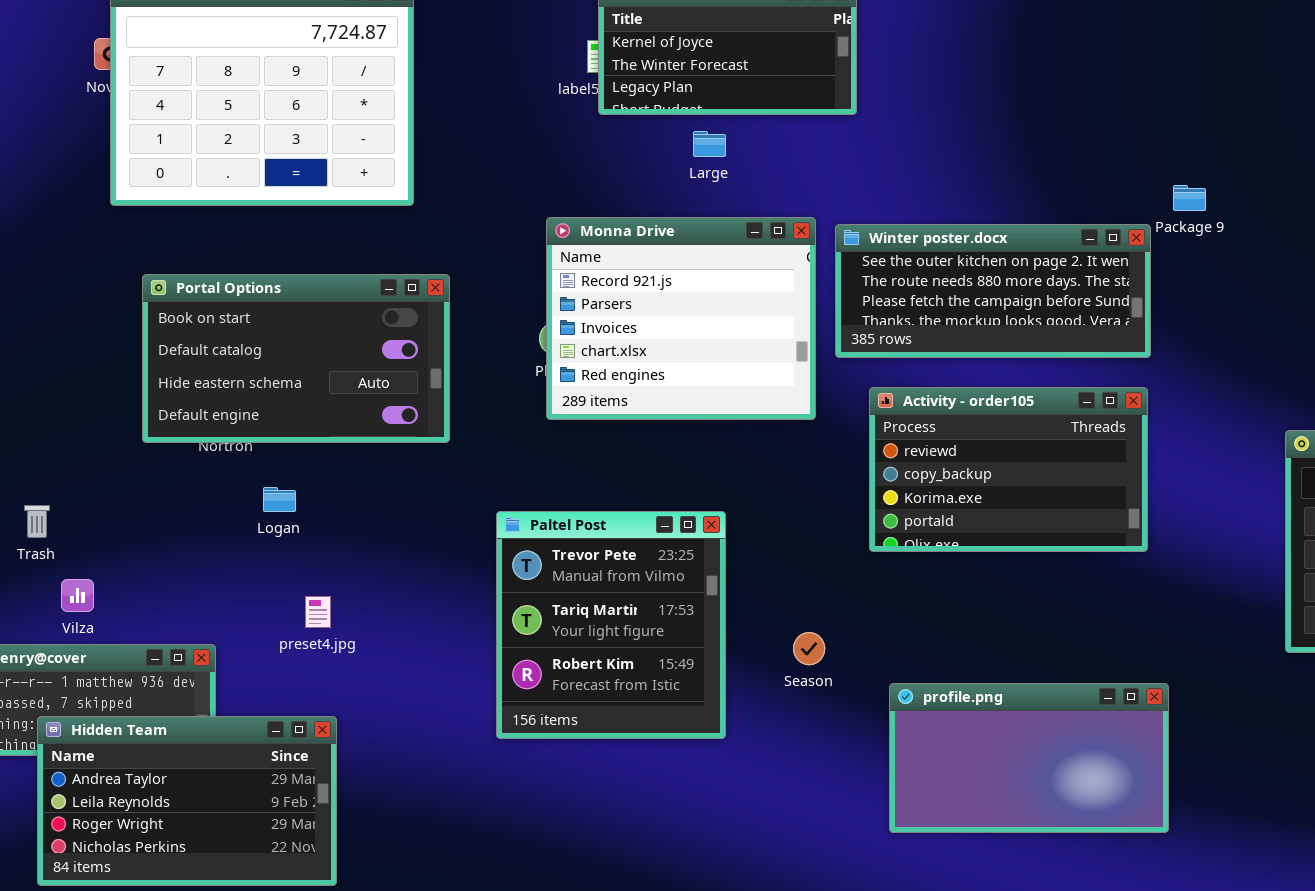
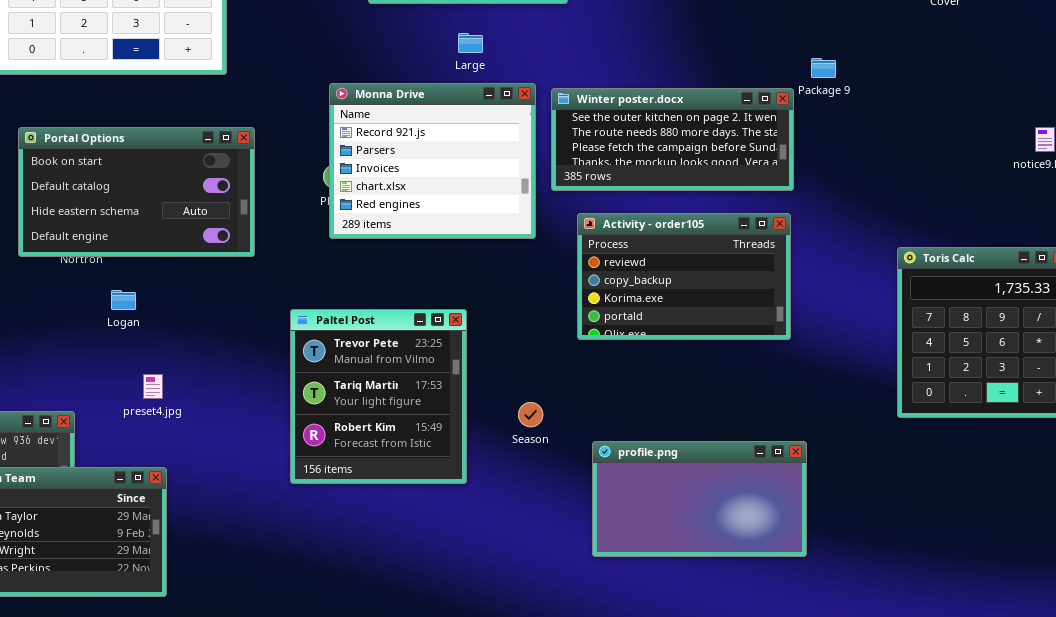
Large: [693,131,726,157] -> [458,33,483,53], moved

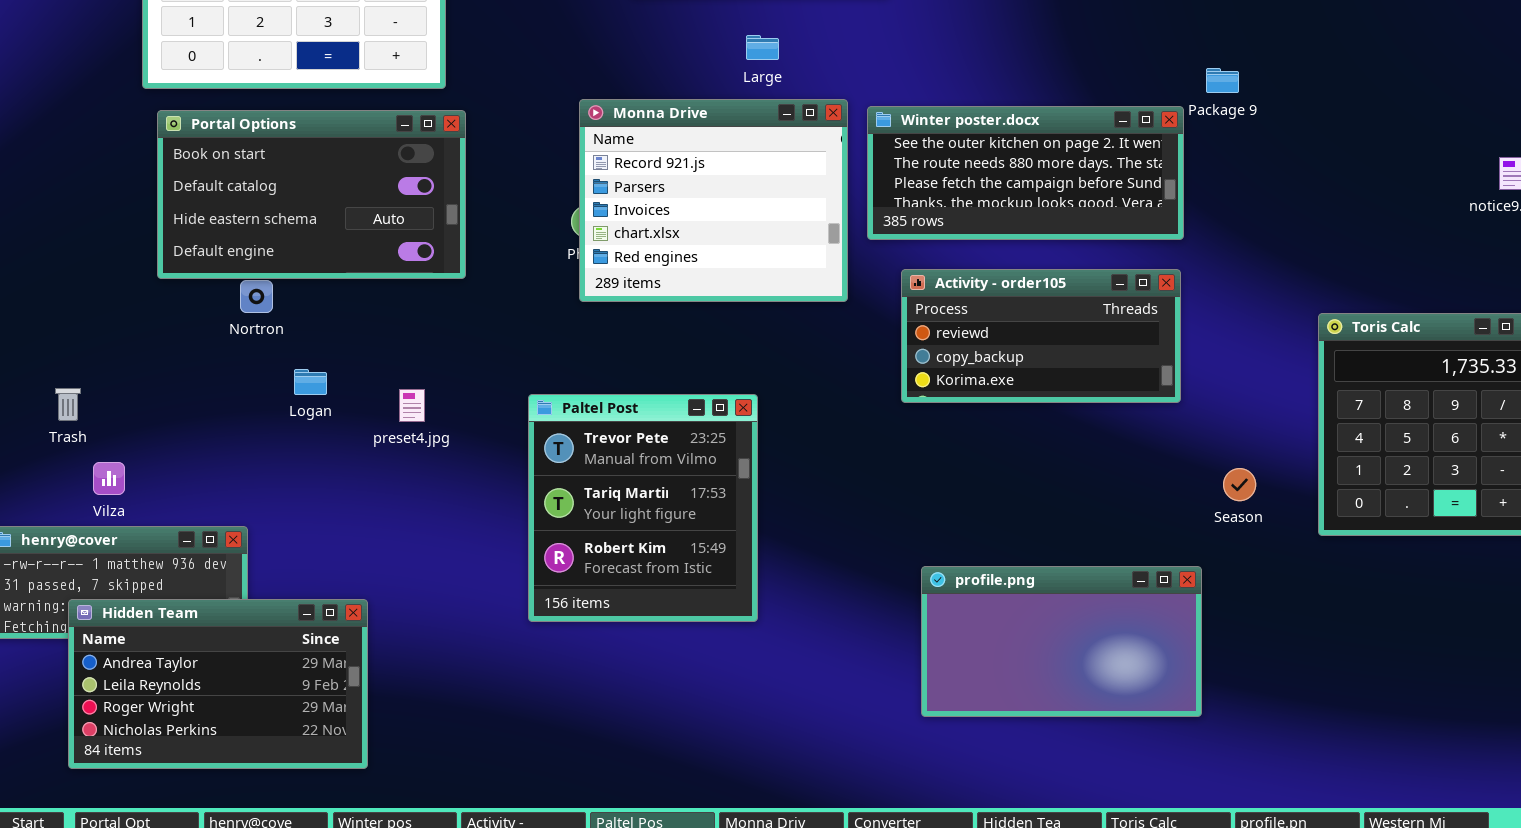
Portal Options: [18,127,255,257] -> [157,110,466,279], moved
Activity - order105: [577,213,791,340] -> [901,269,1181,403], resized
preset4.jpg: [143,374,163,399] -> [399,389,425,422], moved
Season: [518,402,543,427] -> [1223,468,1256,501], moved

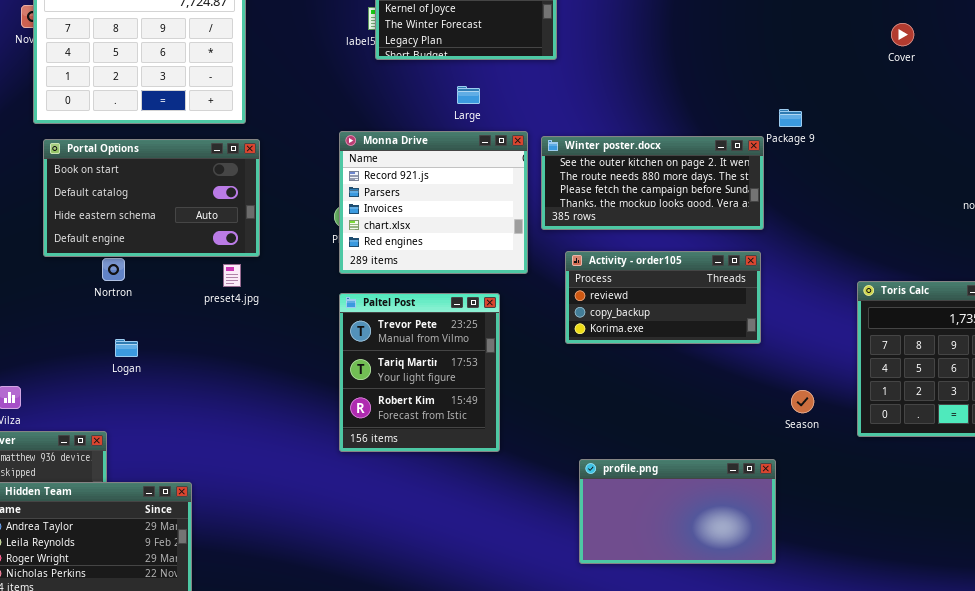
Logan: [294,369,327,395] -> [115,339,138,357], moved
preset4.jpg: [399,389,425,422] -> [223,264,241,287], moved
Paltel Post: [528,394,758,622] -> [339,293,500,452], moved

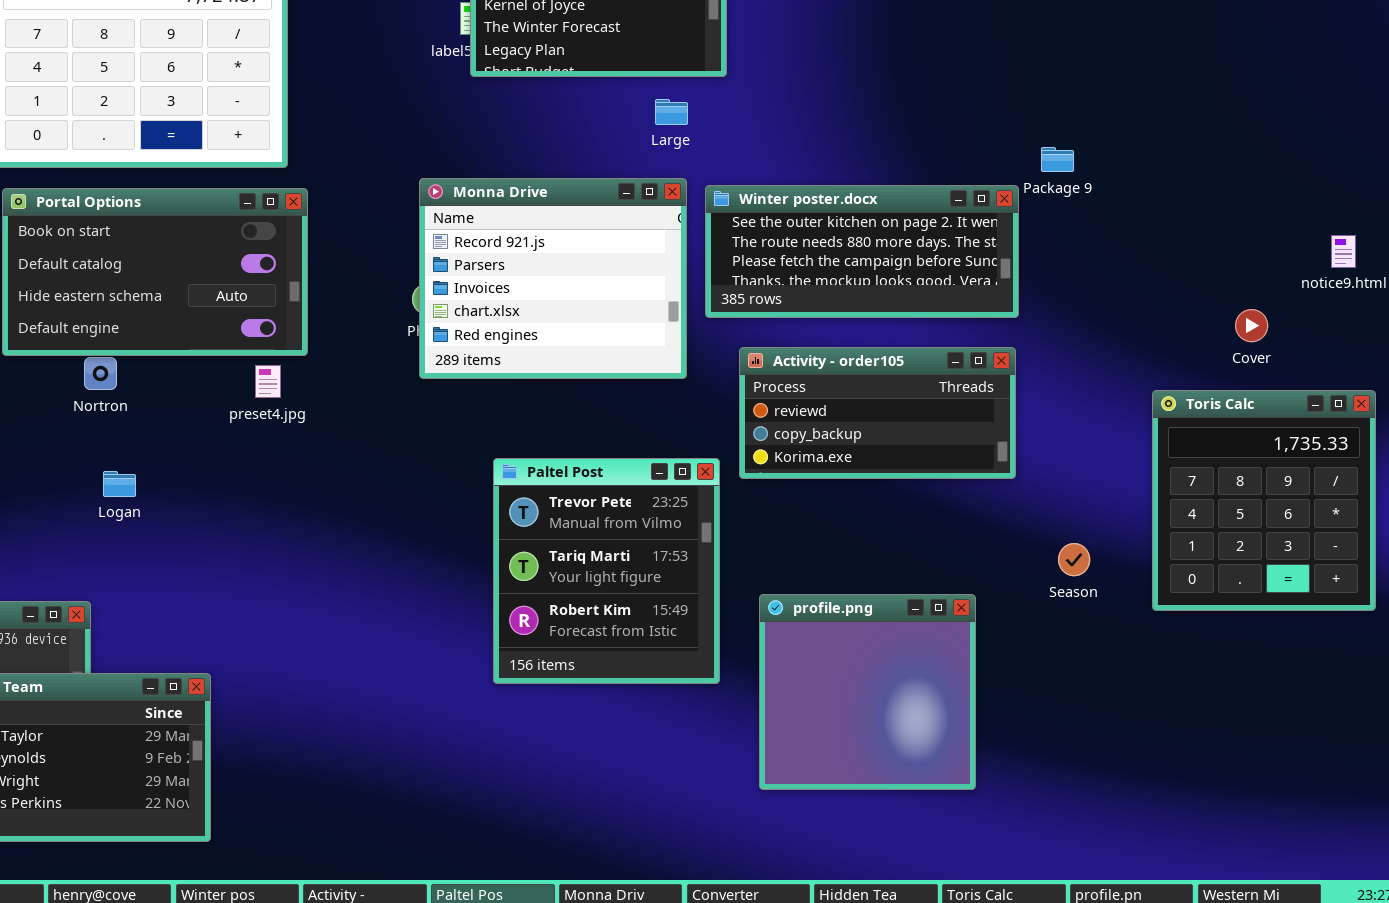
Cover: [891,23,914,46] -> [1235,309,1268,342], moved
Large: [457,86,480,104] -> [655,99,688,125], moved
Paltel Post: [339,293,500,452] -> [493,458,720,684], moved
profile.png: [579,459,776,564] -> [759,594,976,790], resized

